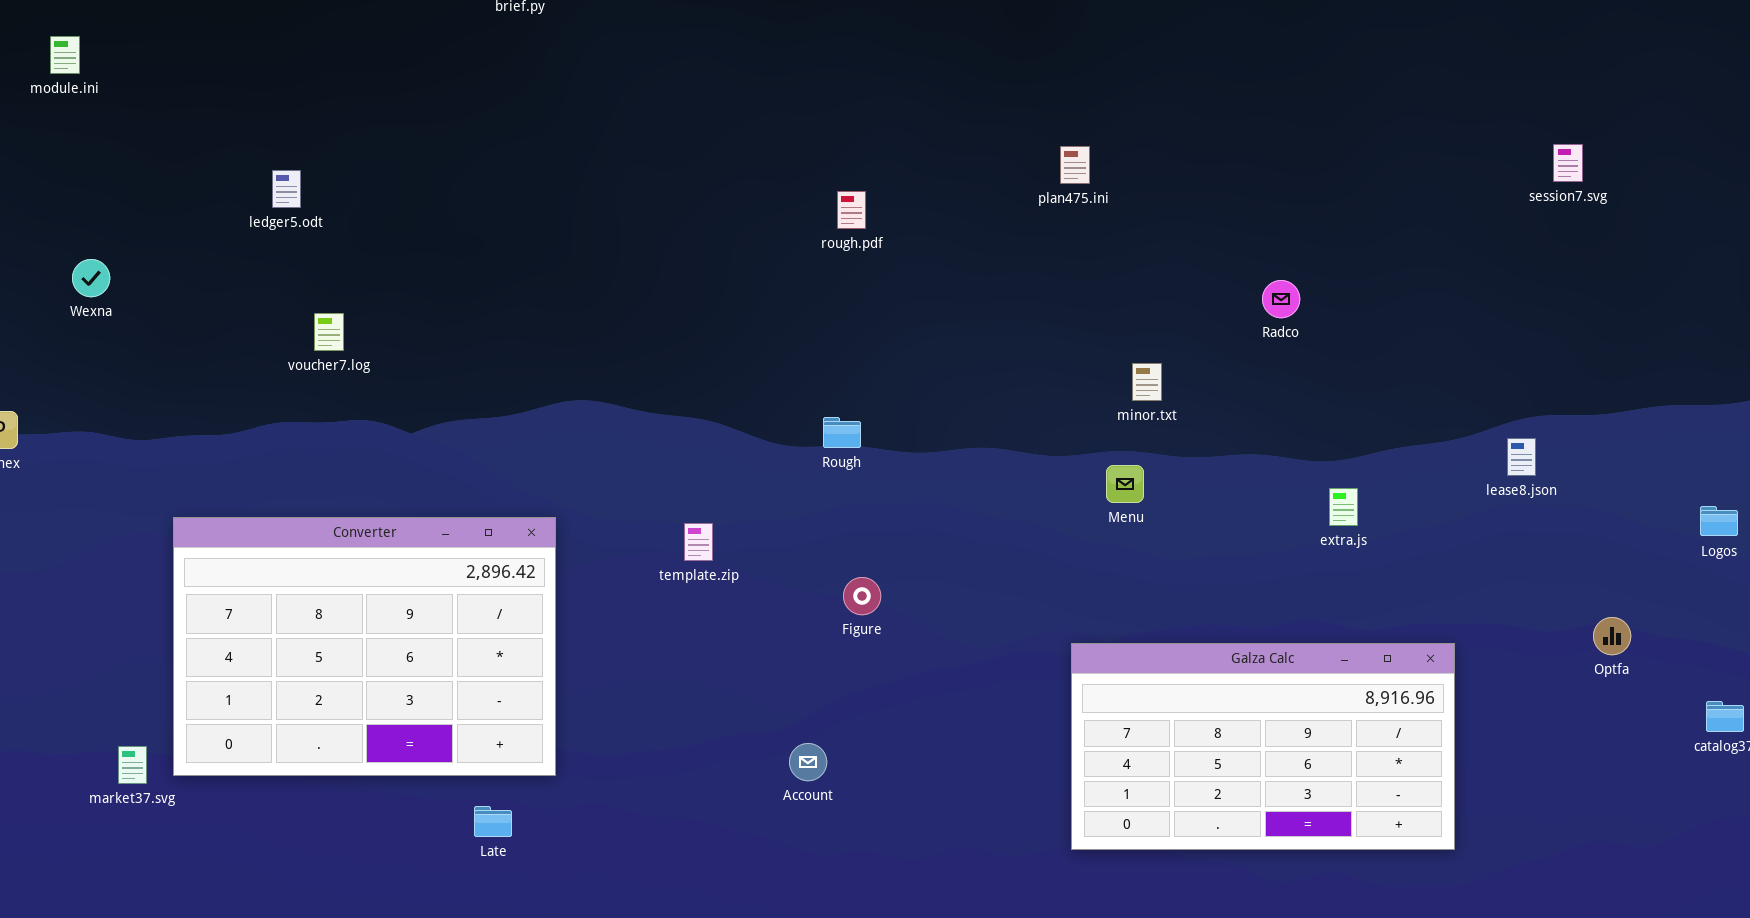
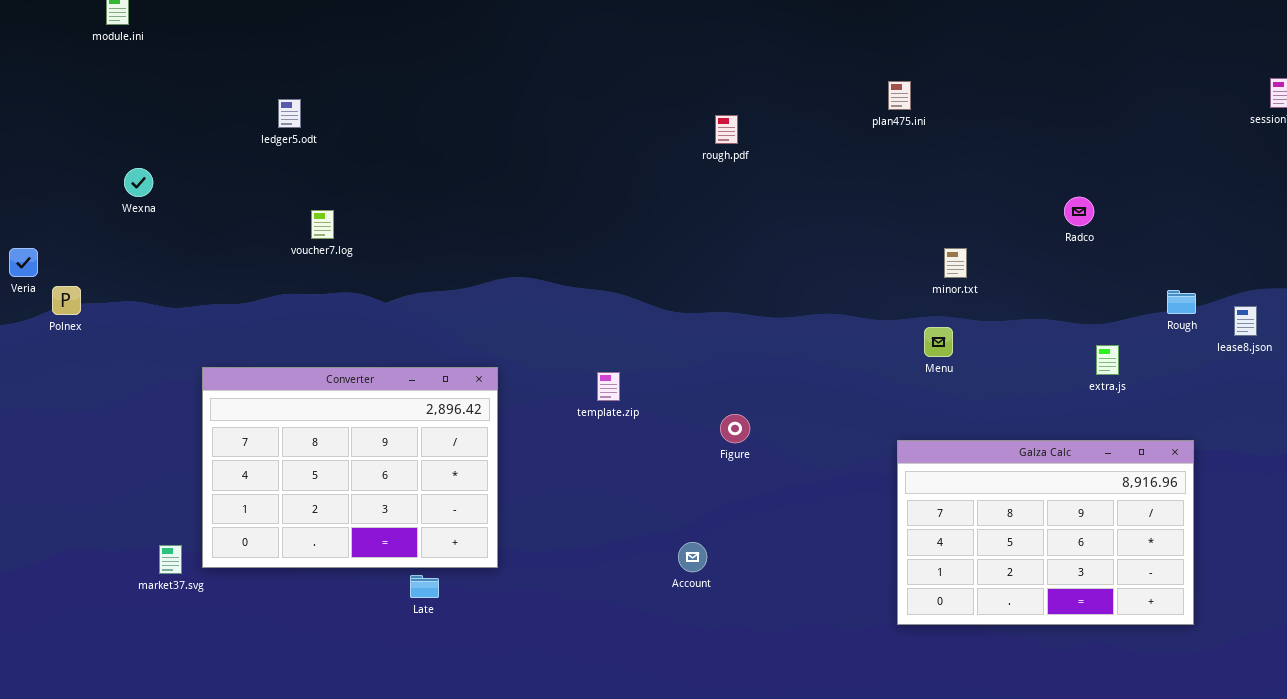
Radco: [1262,280,1300,318] -> [1064,197,1094,226], moved
Rough: [823,417,861,448] -> [1167,290,1196,314], moved
Galza Calc: [1071,643,1455,850] -> [897,440,1194,625], resized
Late: [474,806,512,837] -> [410,575,439,598], moved

